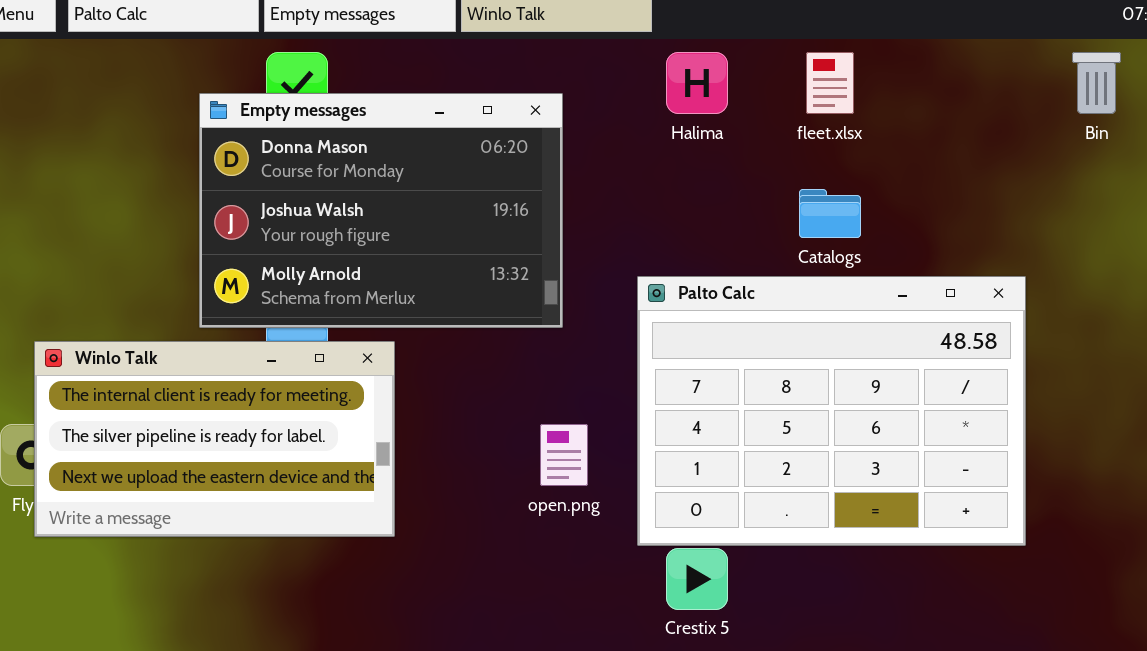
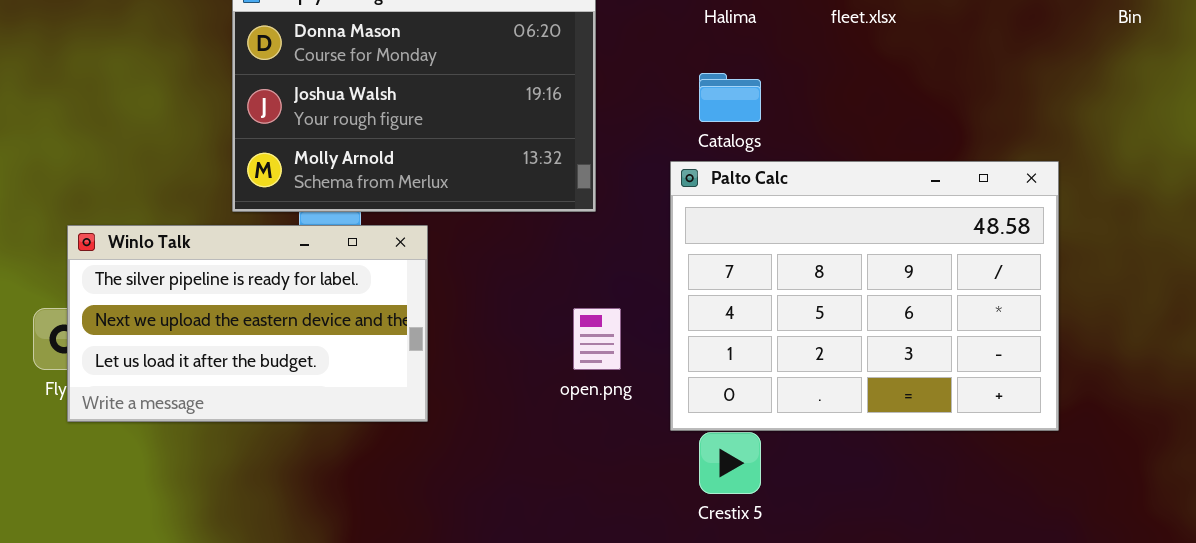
Catalogs: [799,189,861,238] -> [699,73,761,122], moved
Winlo Talk: [34,341,395,537] -> [67,225,428,422], scrolled down 1 row

